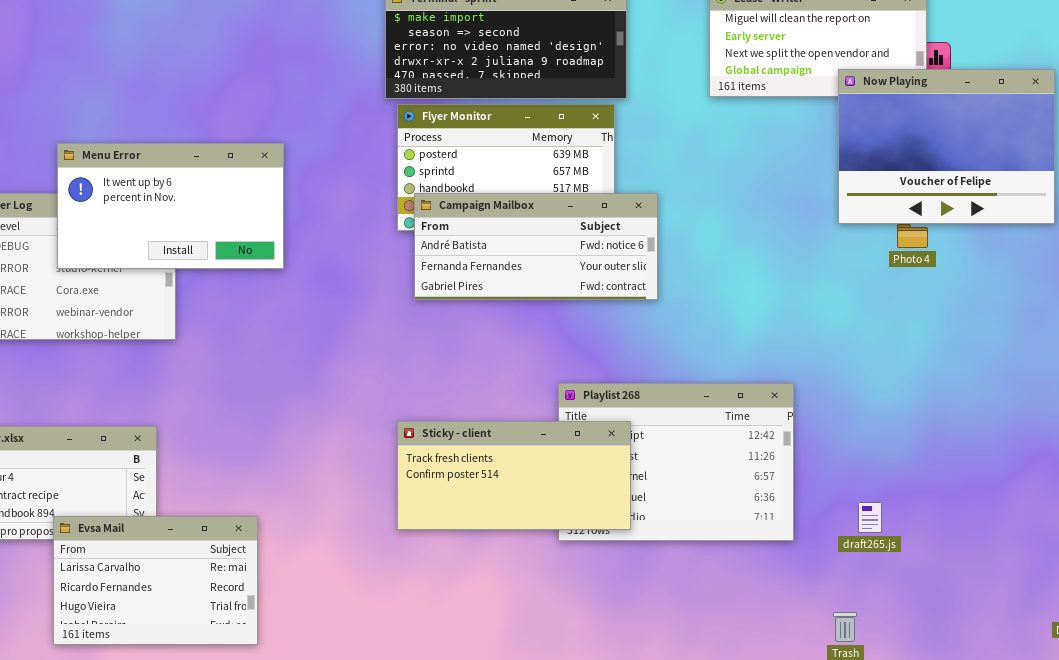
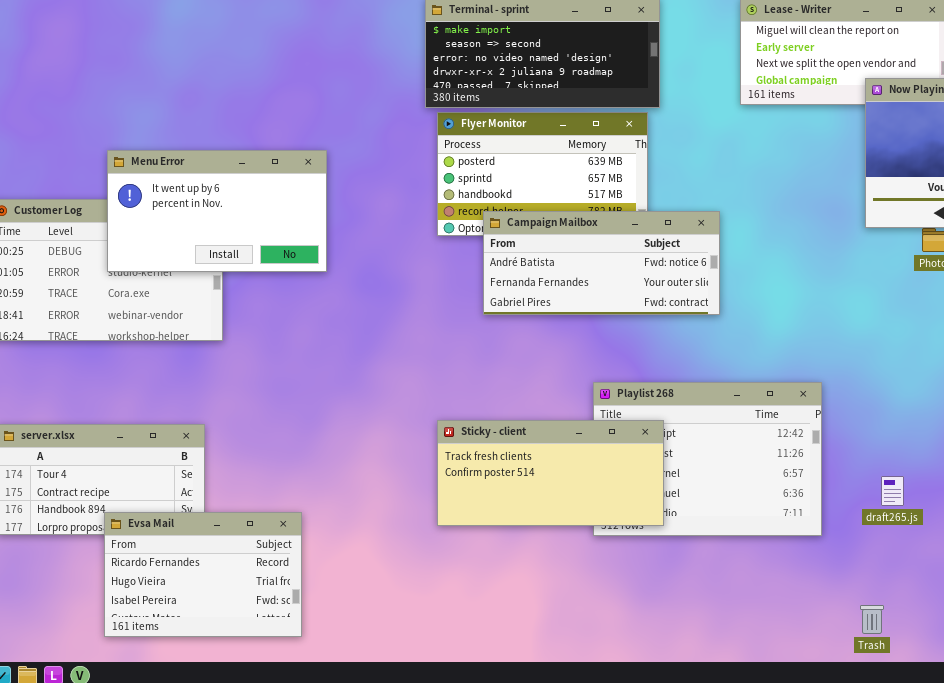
Campaign Mailbox: [414,193,658,300] -> [483,211,720,315], moved
draft265.js: [858,502,882,533] -> [881,476,904,506], moved
Evsa Mail: [53,516,258,645] -> [104,512,302,637], scrolled down 1 row

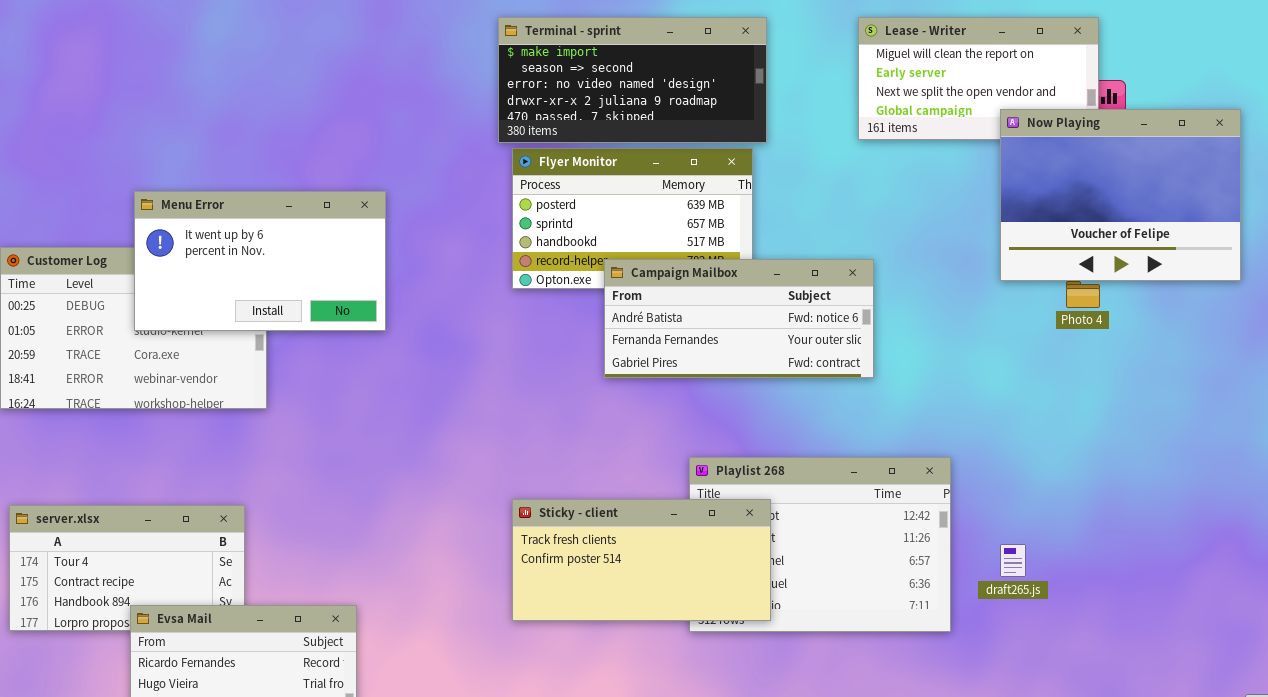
Campaign Mailbox: [483,211,720,315] -> [604,259,874,378], moved
draft265.js: [881,476,904,506] -> [1000,544,1026,577], moved

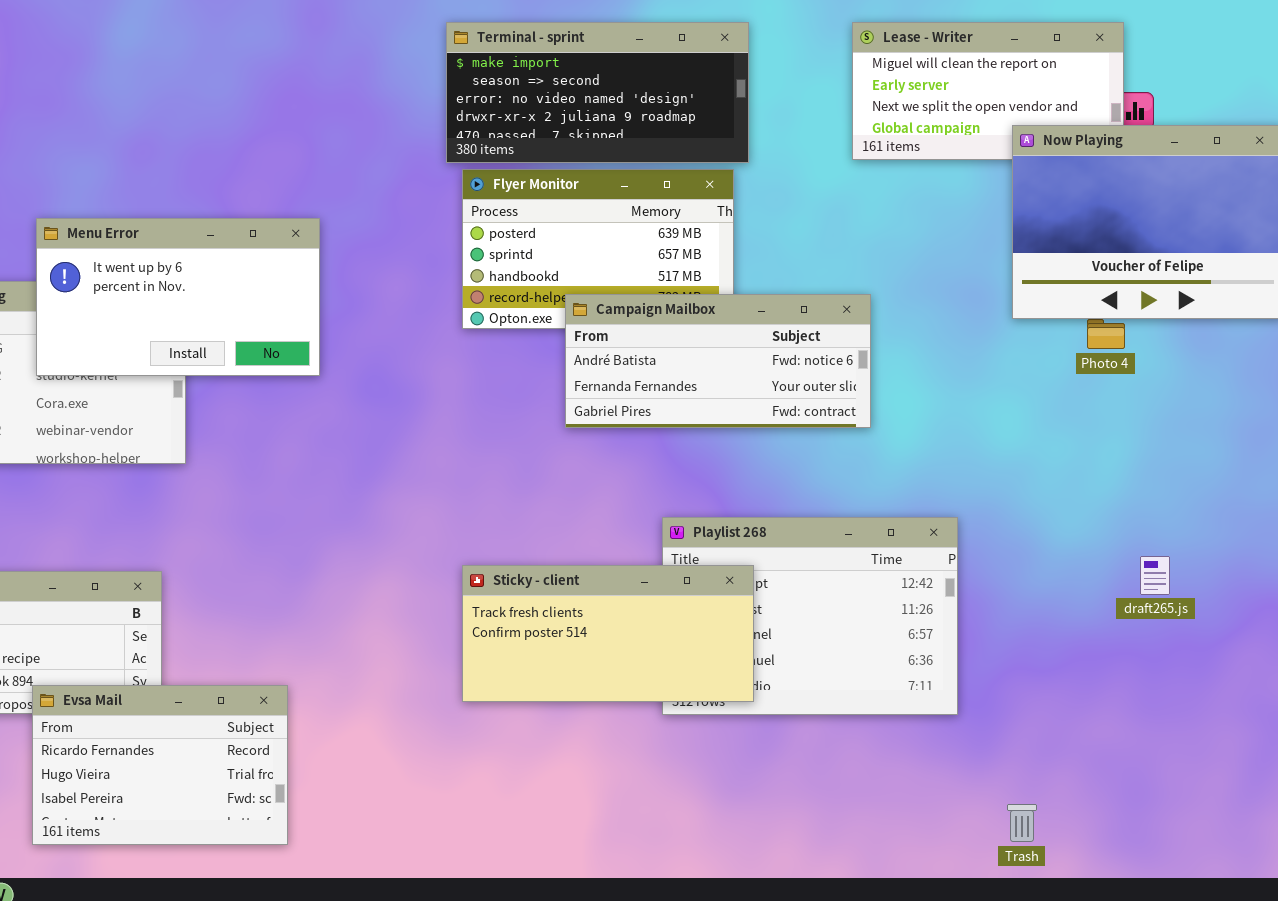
draft265.js: [1000,544,1026,577] -> [1140,556,1170,595], moved

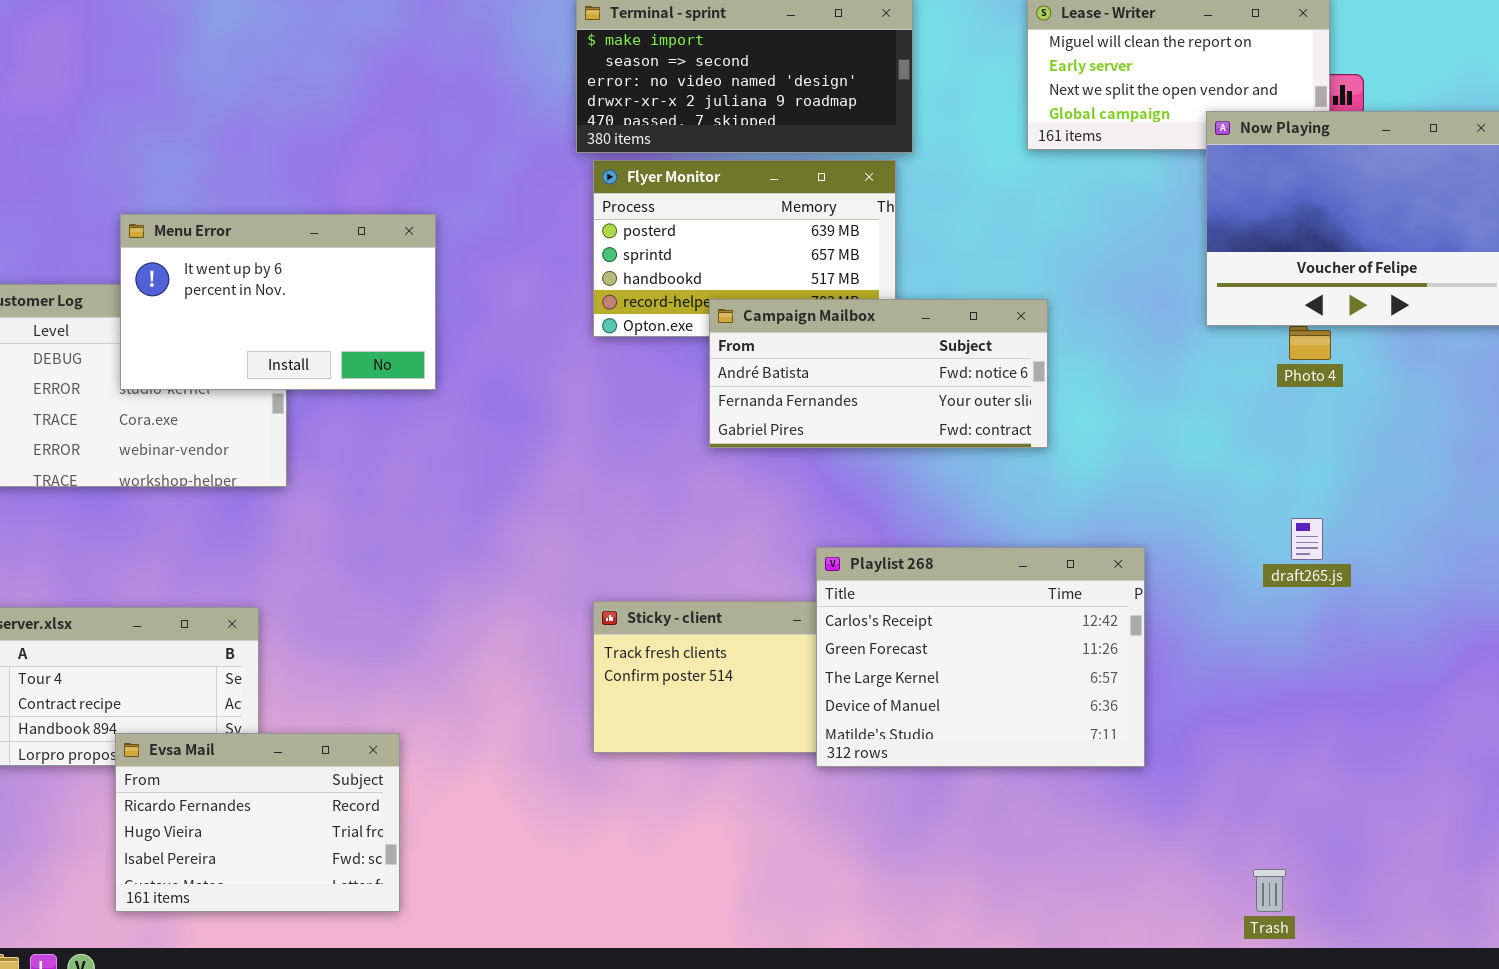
Playlist 268: [662,517,958,715] -> [816,547,1145,767], raised
draft265.js: [1140,556,1170,595] -> [1291,518,1323,560], moved
Trash: [1007,804,1037,842] -> [1253,869,1286,912], moved

